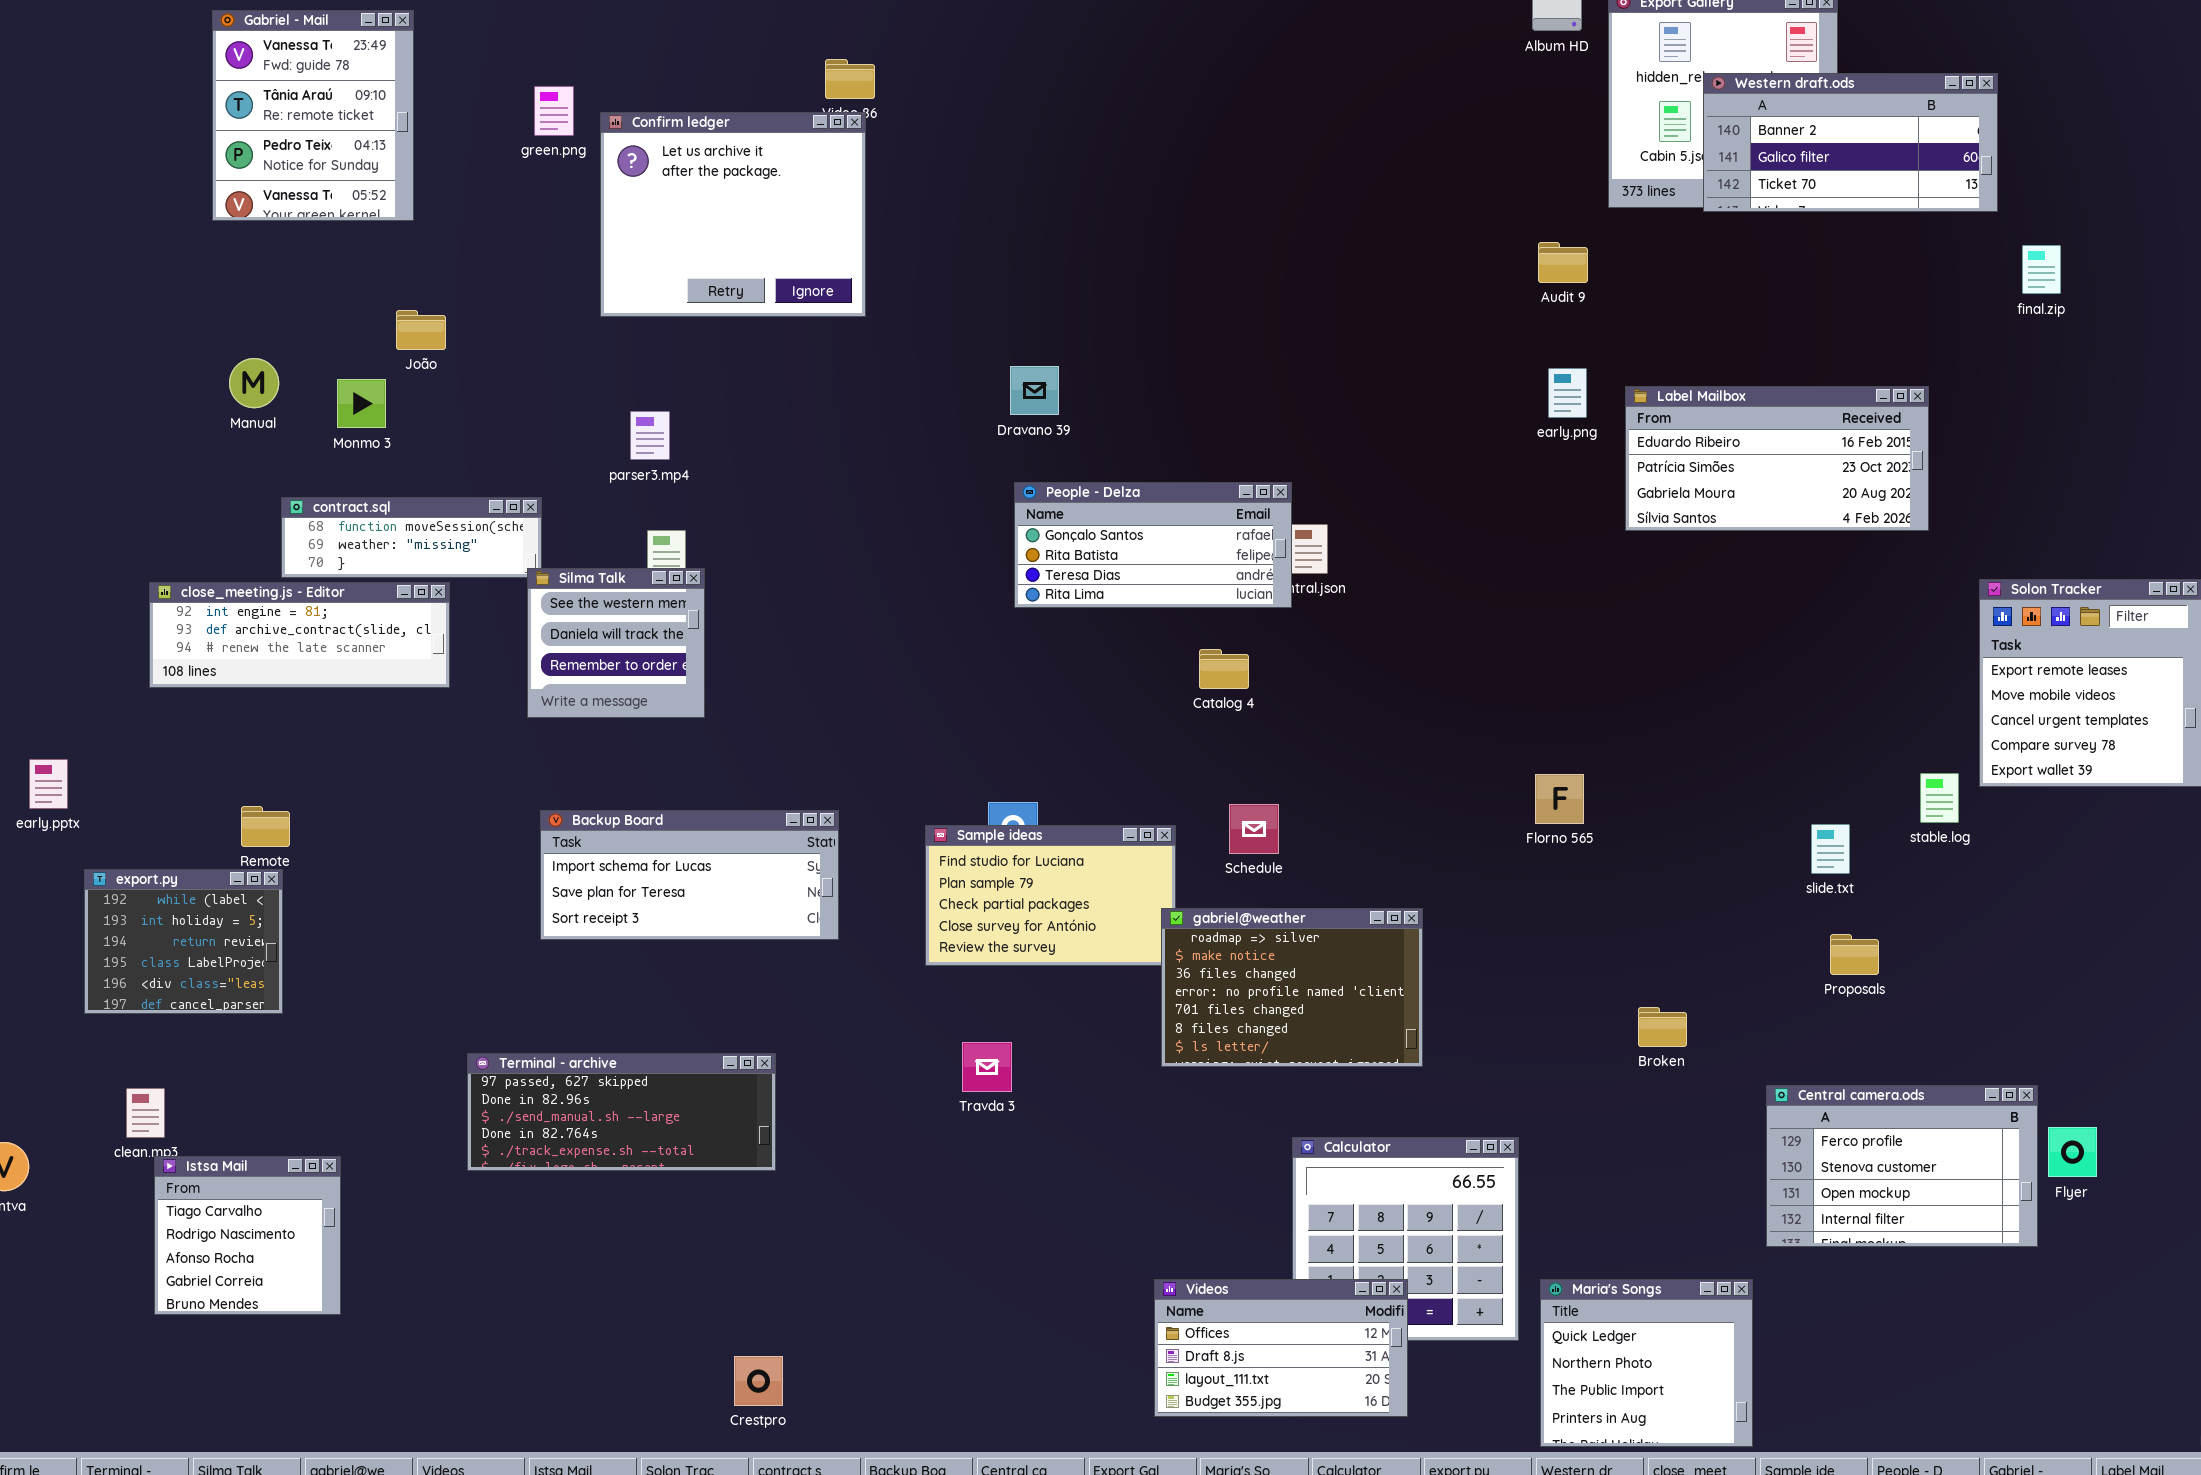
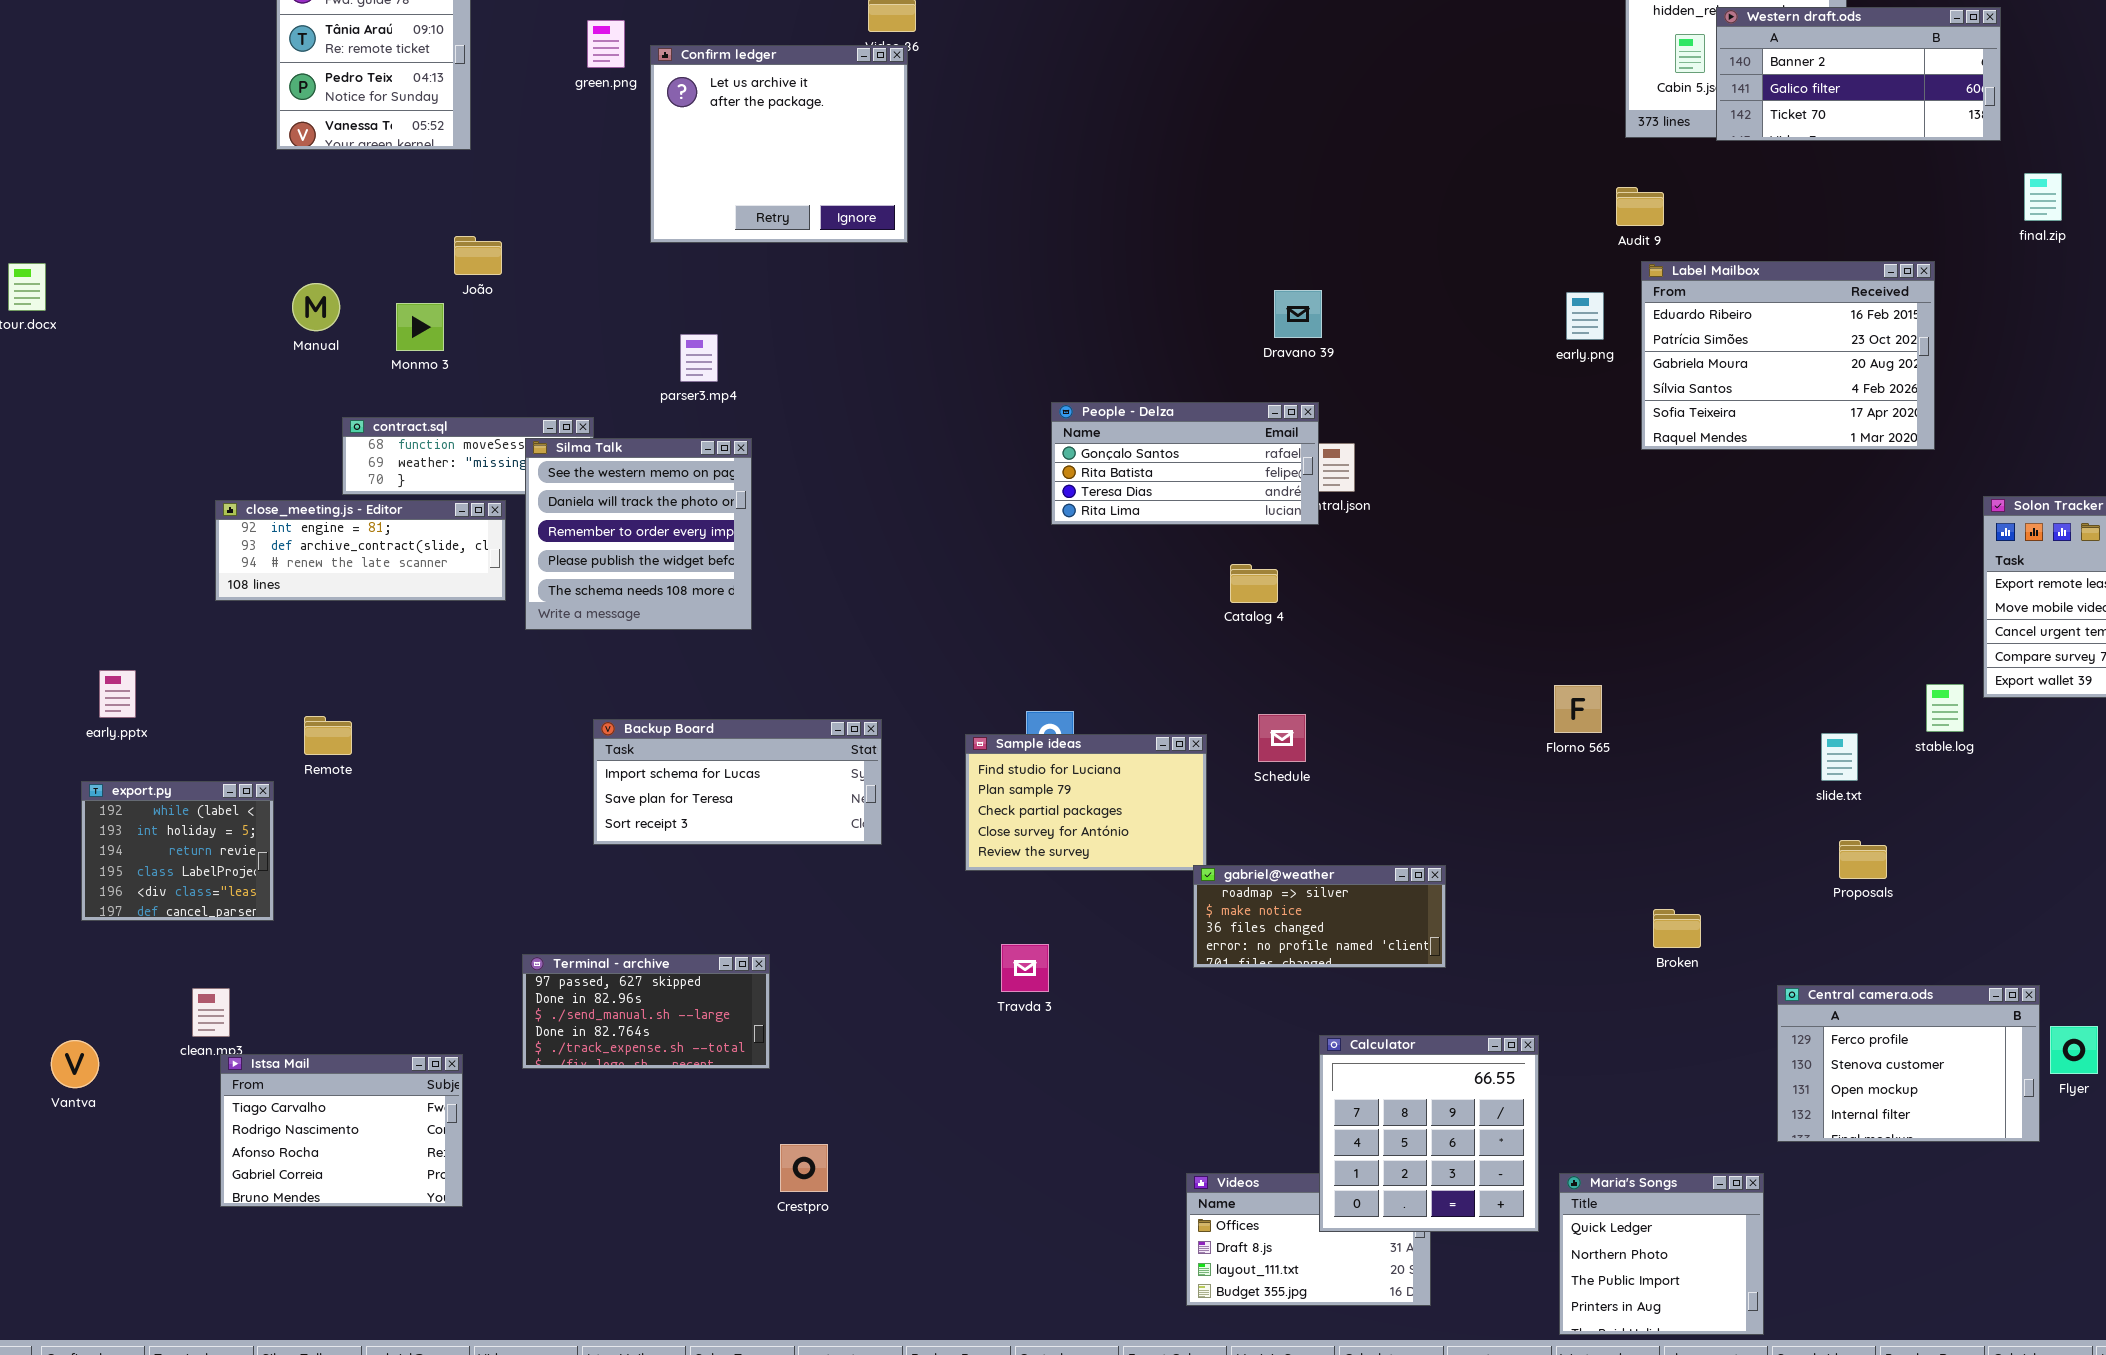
Audit 9: [1538,242,1588,283] -> [1616,187,1664,226], moved
Dravano 39: [1010,366,1059,415] -> [1274,290,1322,338], moved
Label Mailbox: [1625,386,1929,531] -> [1641,261,1935,450], resized
Silma Talk: [527,568,705,718] -> [525,438,752,630], resized
export.py: [84,869,283,1014] -> [81,781,274,921], moved
gabriel@weather: [1161,908,1423,1067] -> [1193,865,1446,968], resized
Terminal - archive: [467,1053,776,1171] -> [522,954,770,1069], resized
Calculator: [1292,1137,1519,1341] -> [1319,1035,1539,1232], raised
Istsa Mail: [154,1156,341,1315] -> [220,1054,463,1207], resized
Crestpro: [734,1356,783,1406] -> [780,1144,828,1192], moved

